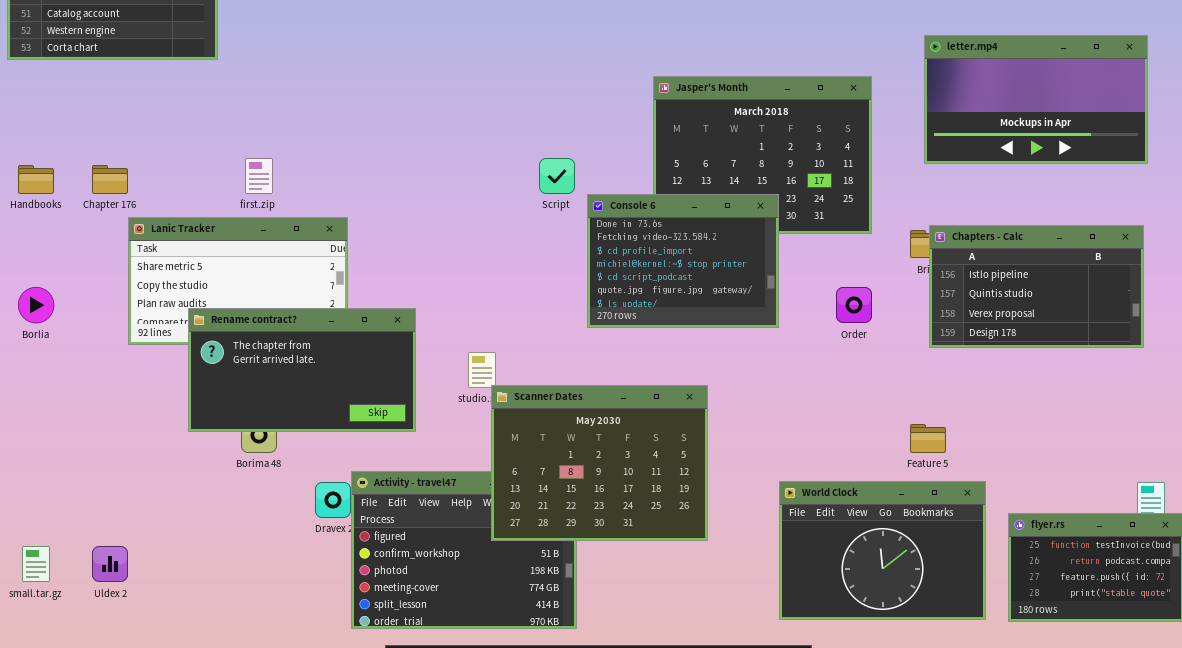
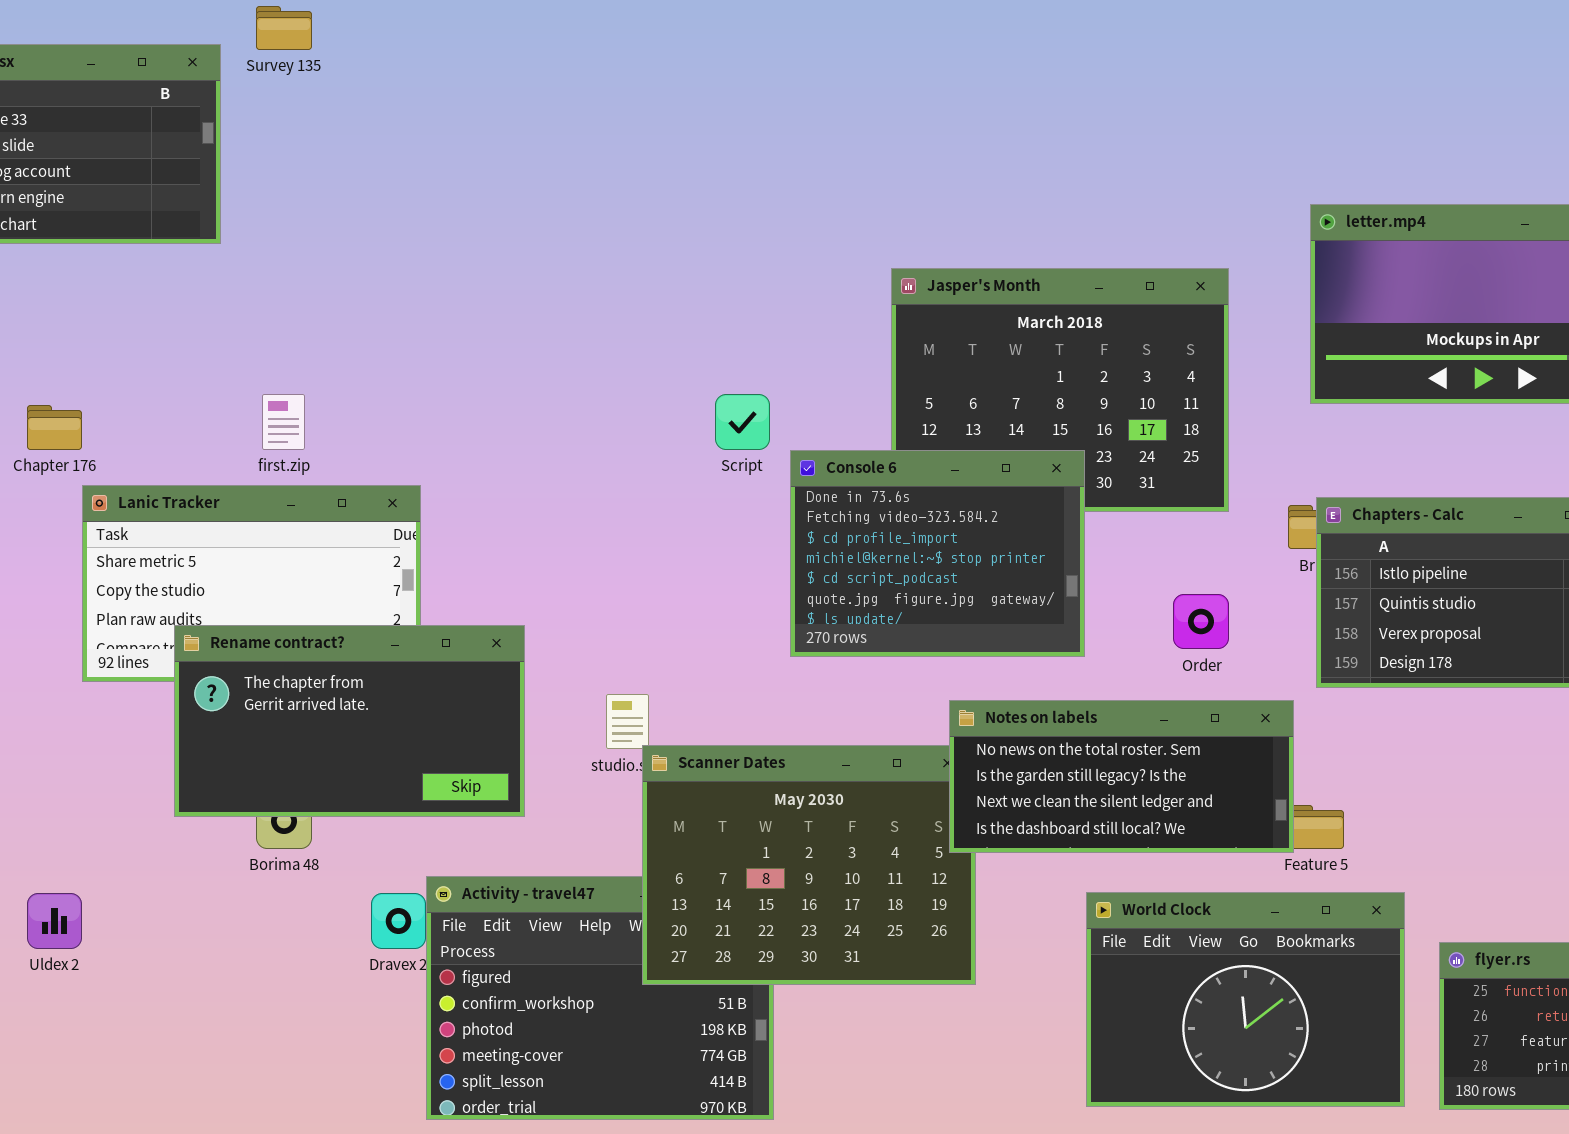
Notes on labels: none -> [949,700,1294,853], opened
Uldex 2: [92,546,128,582] -> [27,893,82,949], moved

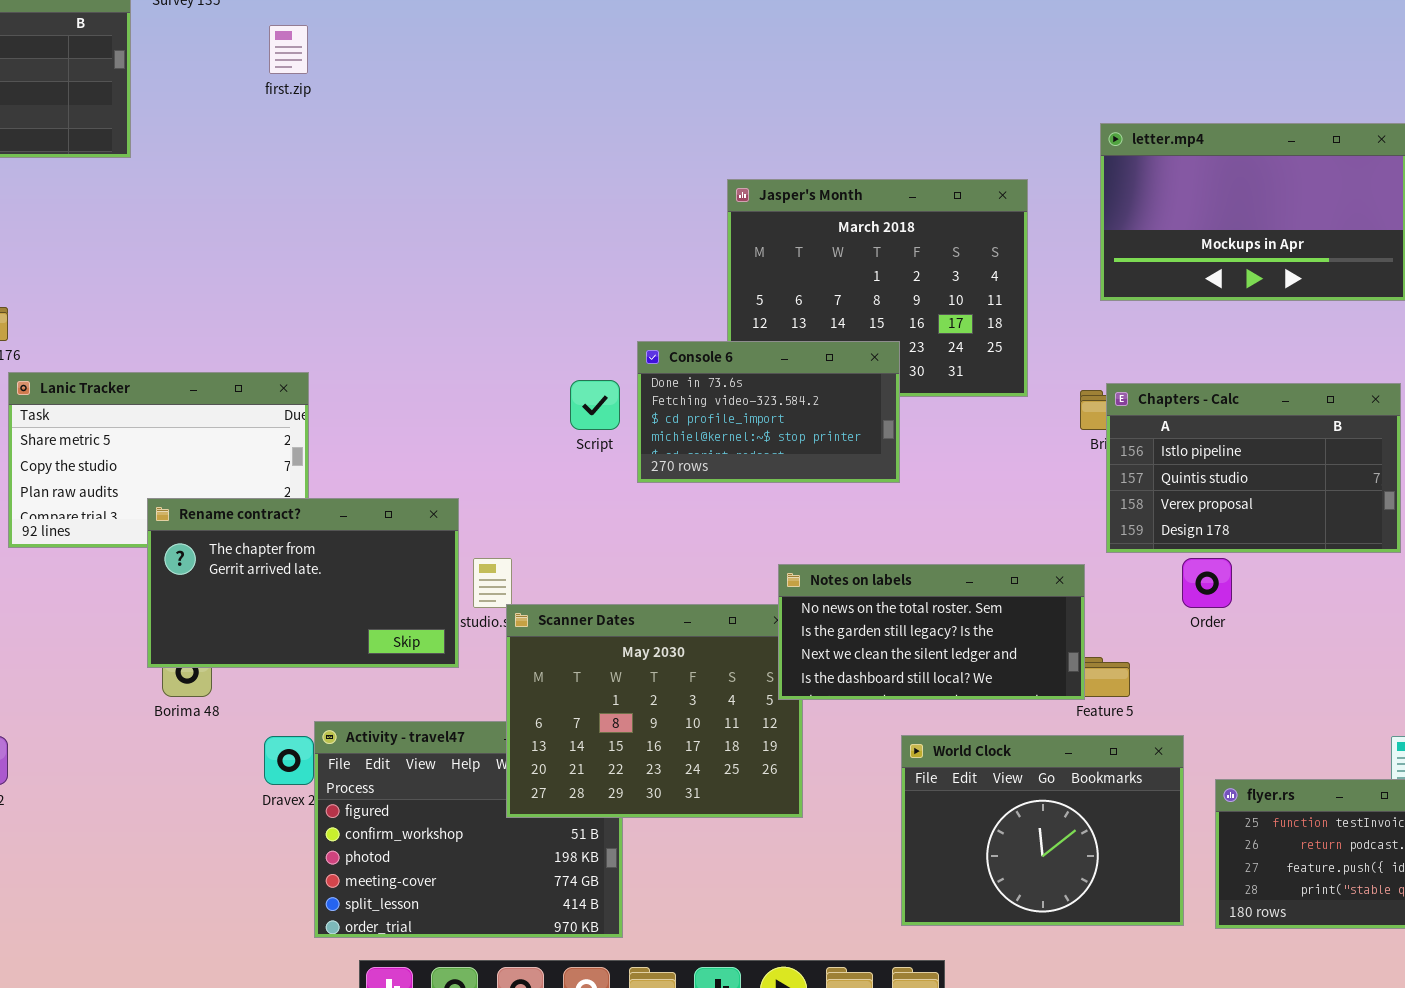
first.zip: [262,394,305,450] -> [269,25,308,74], moved
Script: [715,394,770,450] -> [570,380,620,430], moved
Console 6: [790,450,1085,657] -> [637,341,900,483], resized
Order: [1173,594,1229,649] -> [1182,558,1232,608], moved
Rename contract?: [174,625,525,817] -> [147,498,459,668], moved

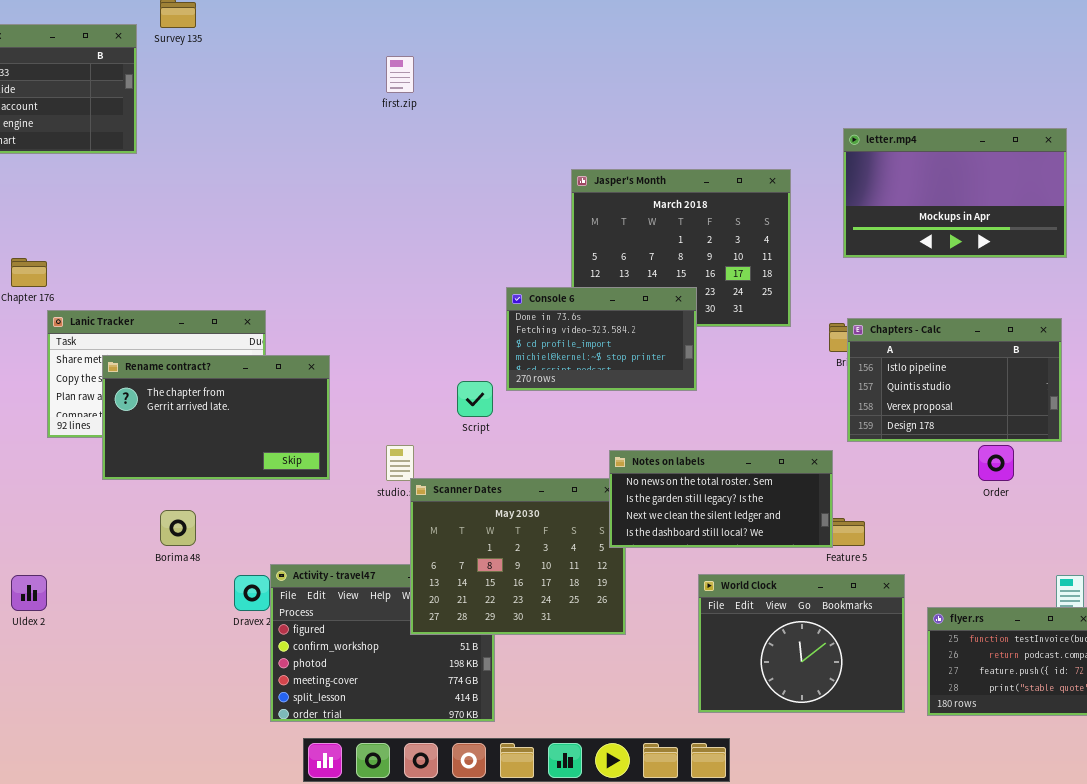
first.zip: [269,25,308,74] -> [386,56,414,93], moved
Script: [570,380,620,430] -> [457,381,493,417], moved
Rename contract?: [147,498,459,668] -> [102,355,330,480], moved
Order: [1182,558,1232,608] -> [978,445,1014,481], moved

